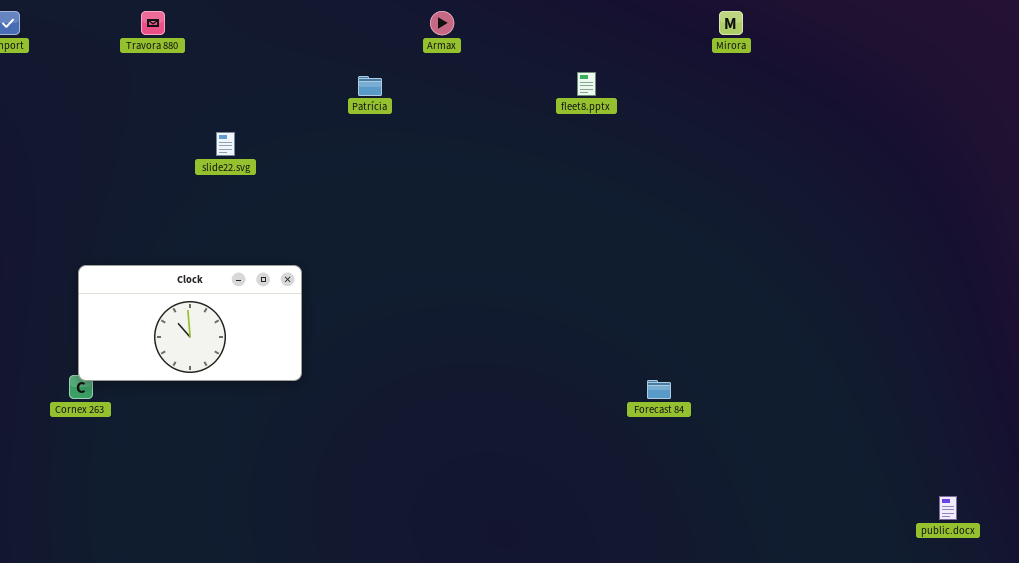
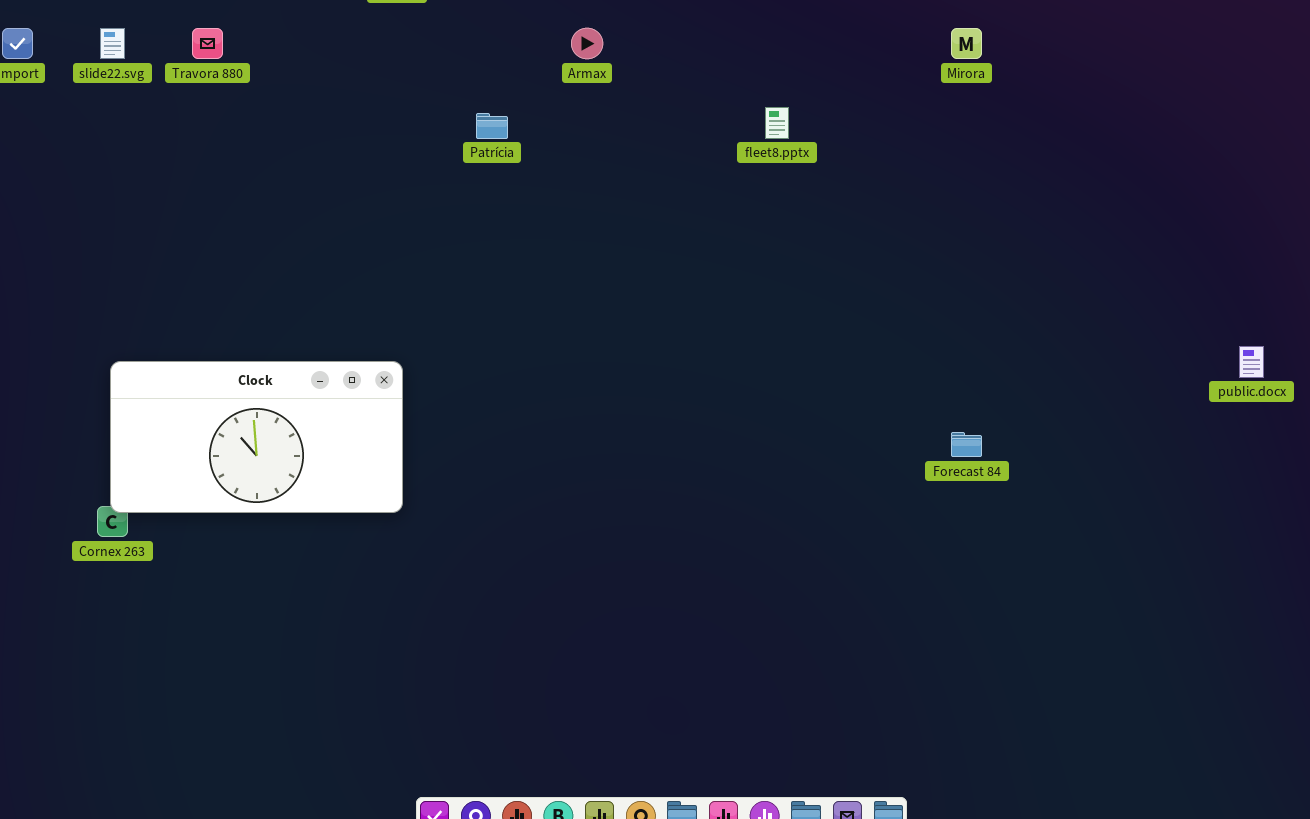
slide22.svg: [216,132,235,156] -> [100,28,125,59], moved
Forecast 84: [647,380,671,399] -> [951,432,982,457], moved
public.docx: [939,496,957,520] -> [1239,346,1264,378], moved

